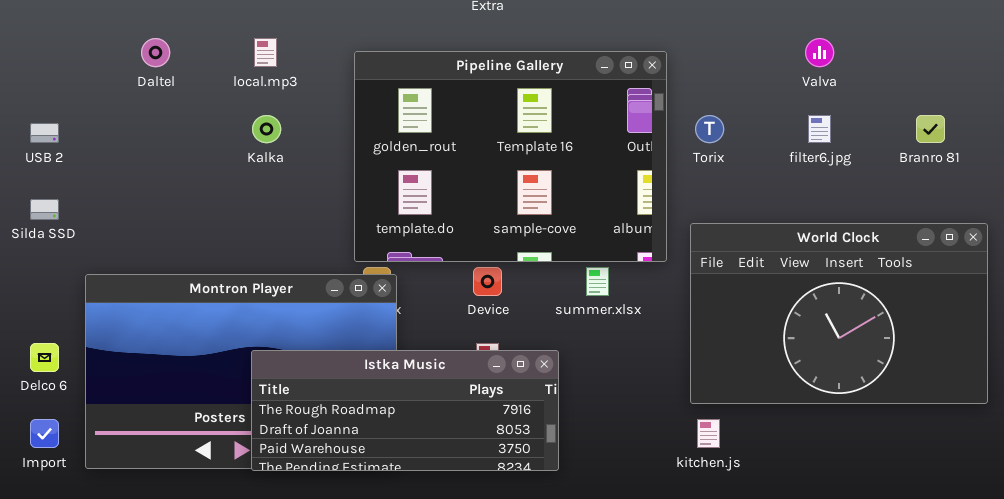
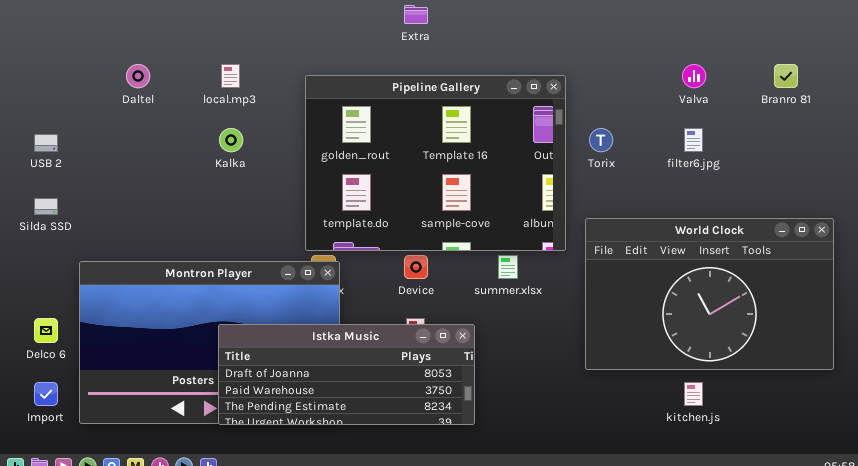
Branro 81: [916,115,945,143] -> [774,64,798,88], moved
Istka Music: [251,350,559,471] -> [218,324,475,425], scrolled down 1 row
kitchen.js: [697,419,720,448] -> [684,382,703,406], moved

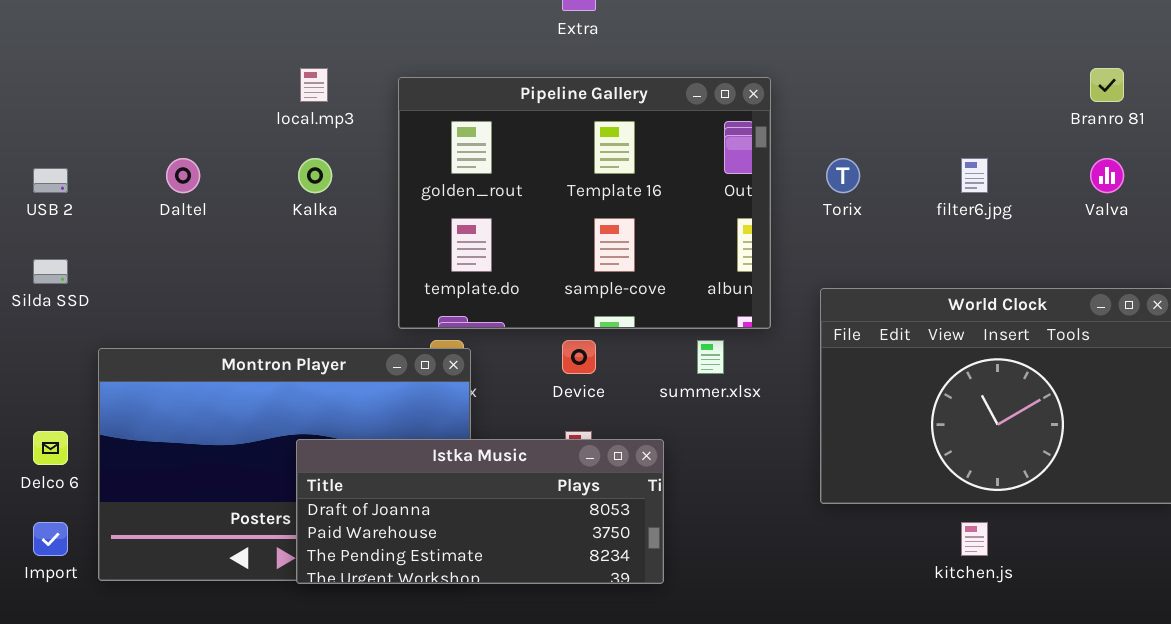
Daltel: [126,64,150,88] -> [166,158,200,193], moved
Valva: [682,64,706,88] -> [1090,158,1124,193], moved
Pipeline Gallery: [305,75,566,251] -> [398,77,771,329], moved

